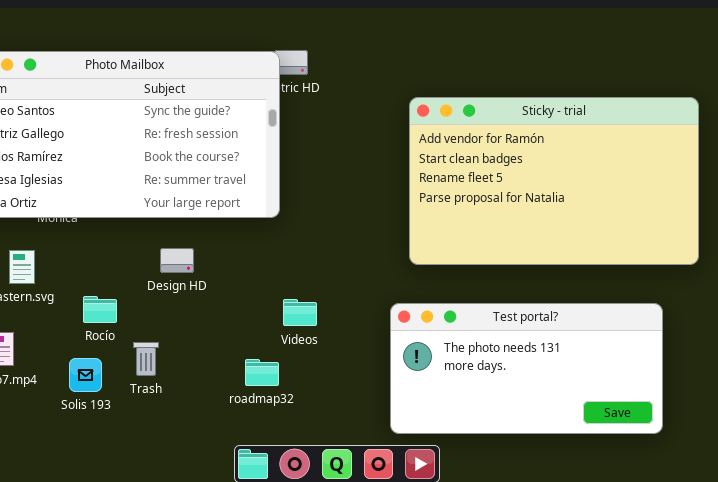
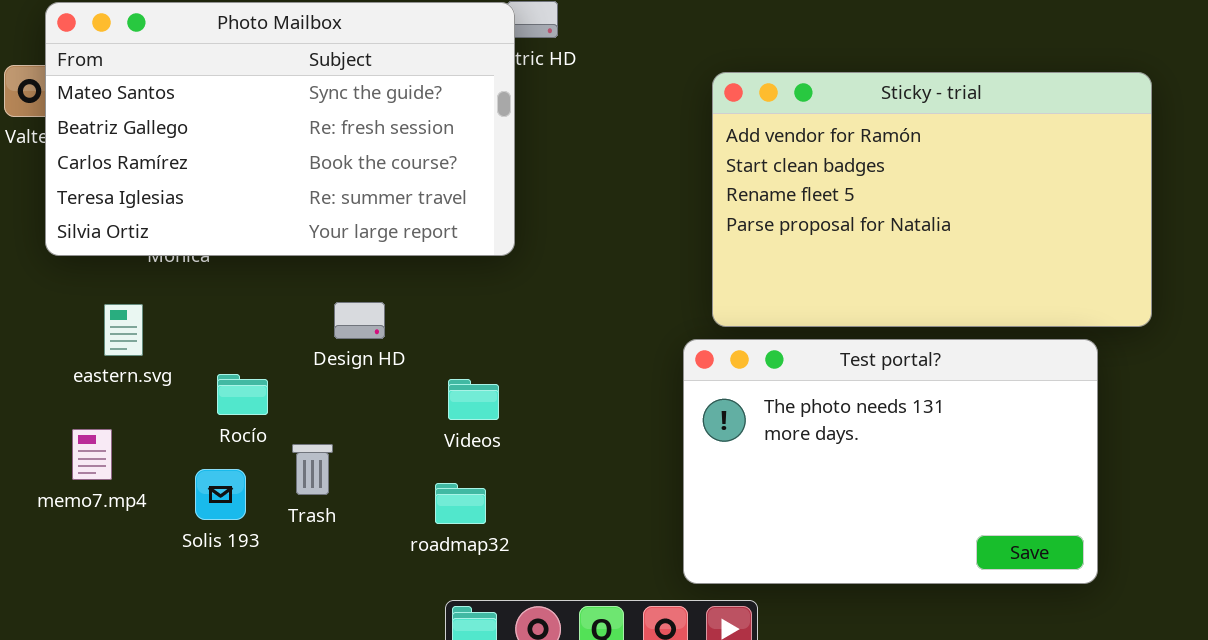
Videos: [283,299,317,326] -> [448,379,499,420], moved
Test portal?: [390,303,663,434] -> [683,339,1098,584], resized
roadmap32: [245,359,279,386] -> [435,483,486,524], moved

